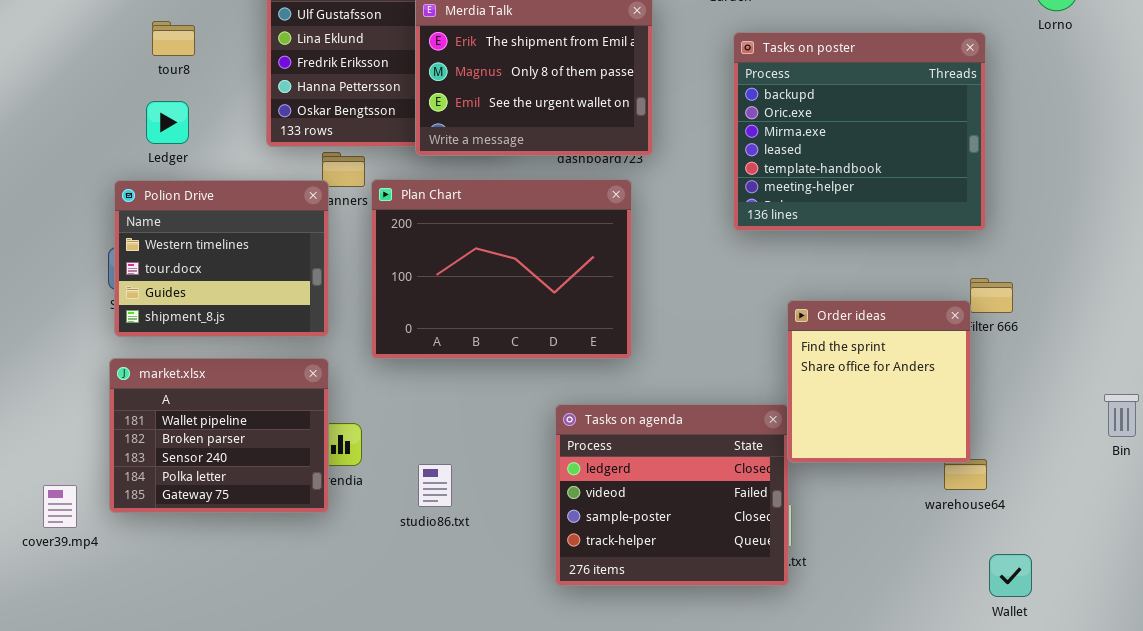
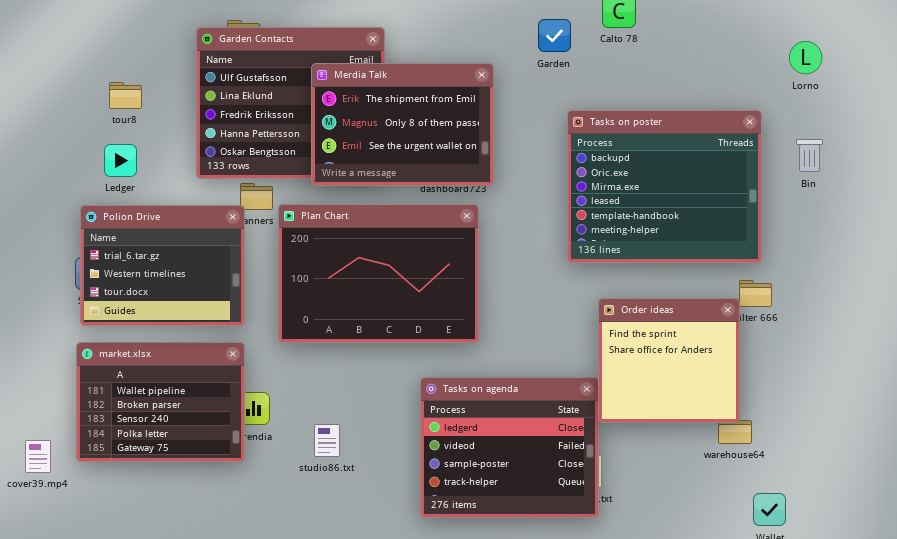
Tasks on poster: [733,32,986,231] -> [567,110,762,263], moved
Polion Drive: [114,180,329,337] -> [80,205,245,326], scrolled up 1 row
Bin: [1104,394,1139,437] -> [796,139,823,172], moved

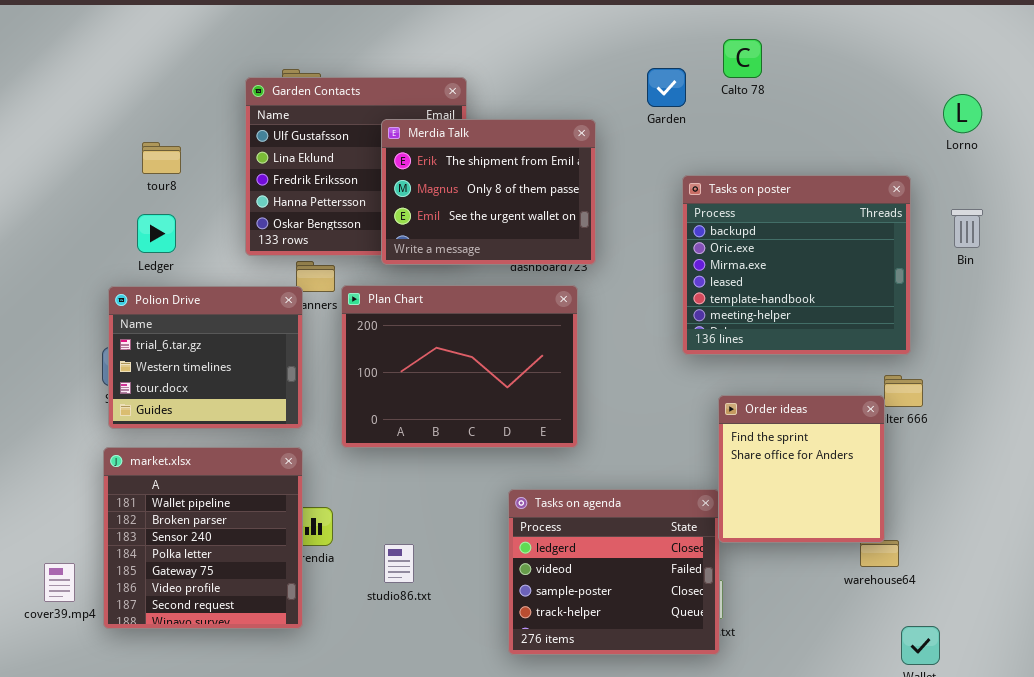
market.xlsx: [76,342,245,462] -> [103,447,303,629], resized

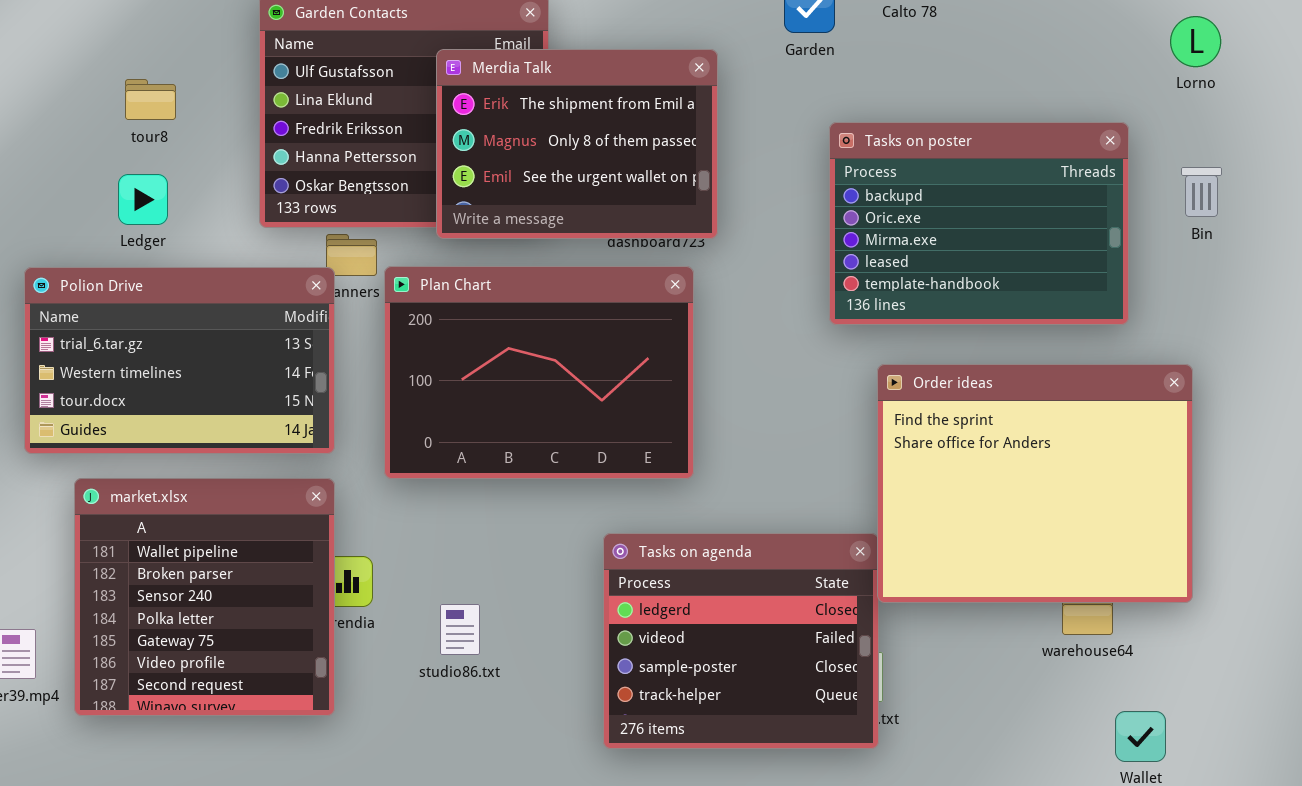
Tasks on poster: [682,175,911,355] -> [829,122,1129,325], resized
Polion Drive: [108,286,303,429] -> [24,267,335,454], resized
Order ideas: [718,395,885,543] -> [877,364,1193,603], resized

